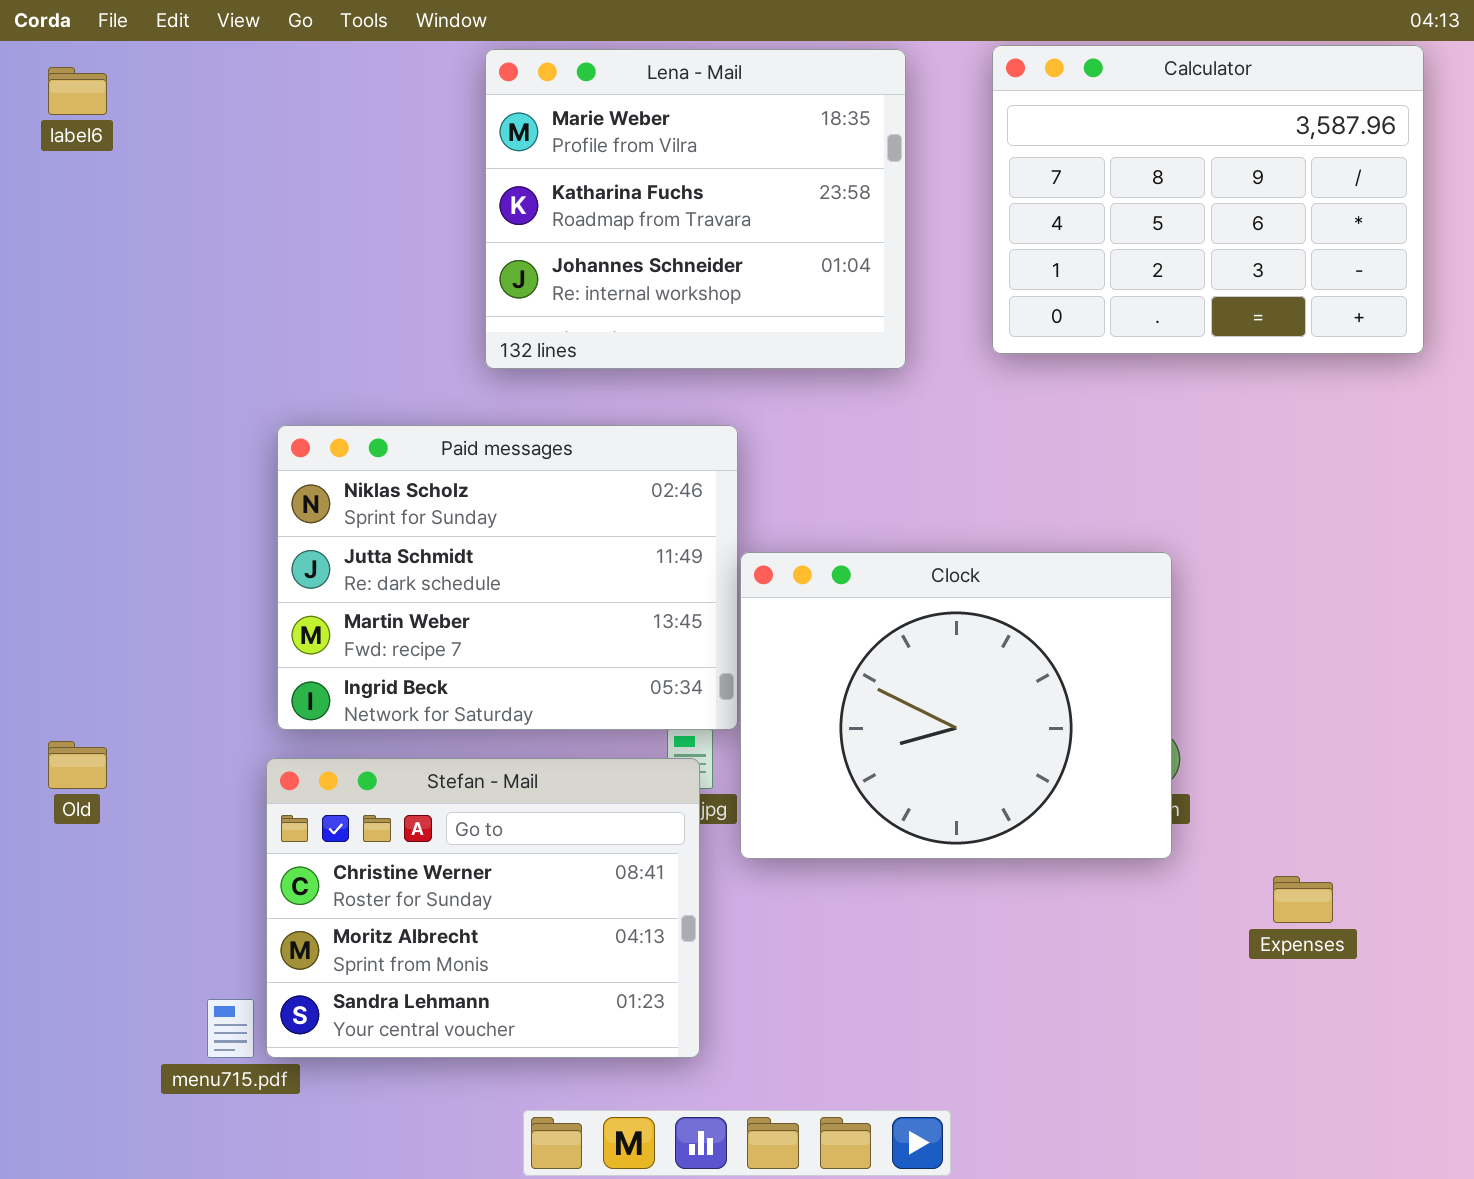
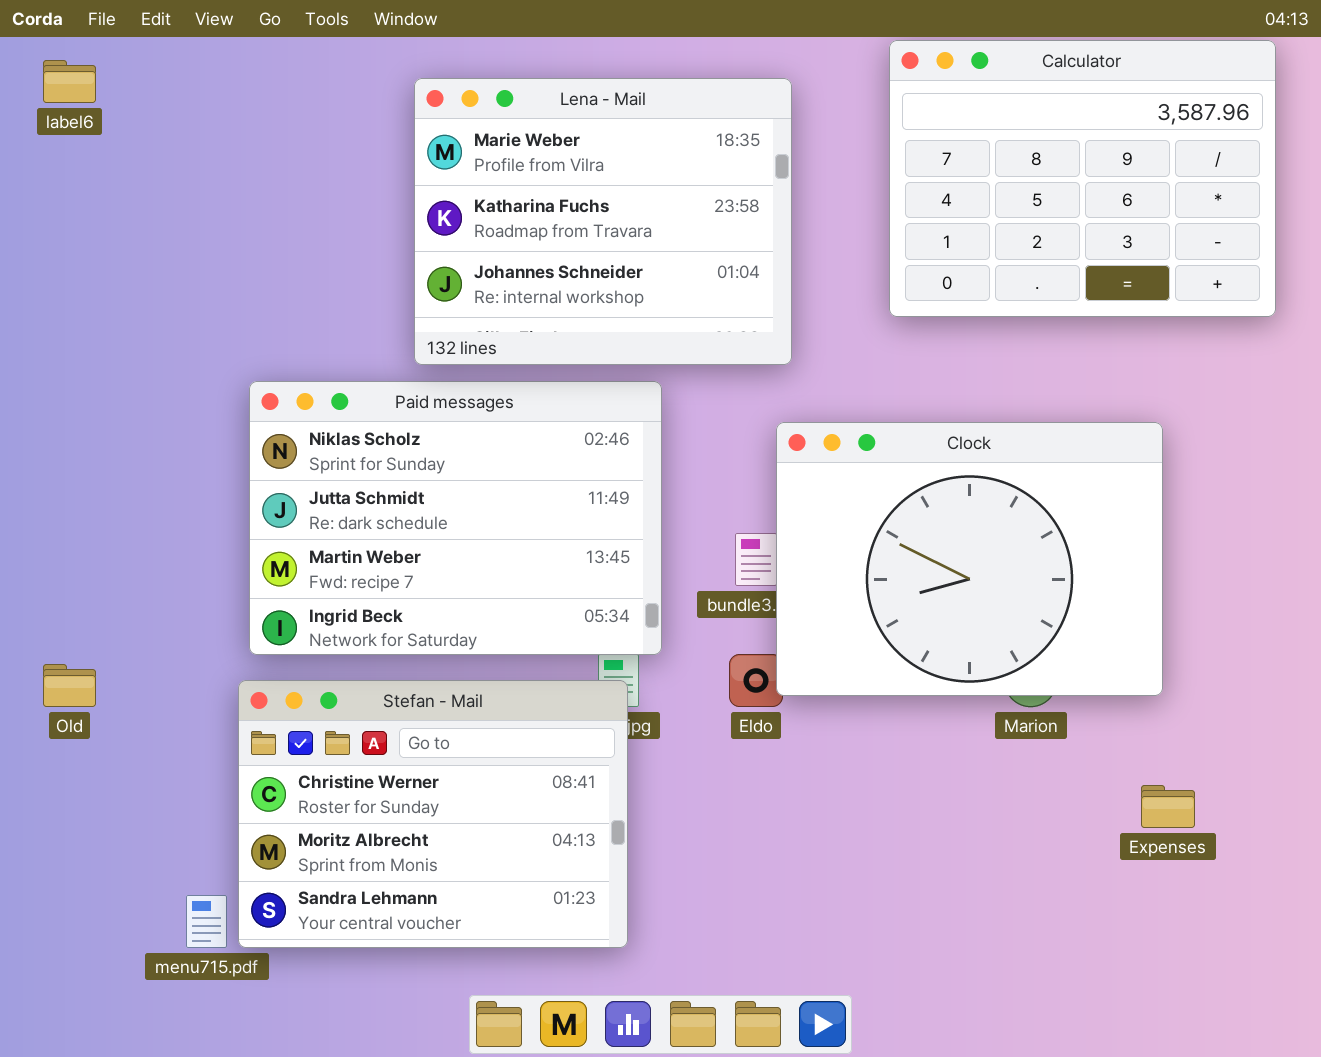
Lena - Mail: [485,49,906,369] -> [414,78,792,365], moved
Clock: [740,552,1172,859] -> [776,422,1163,696], moved

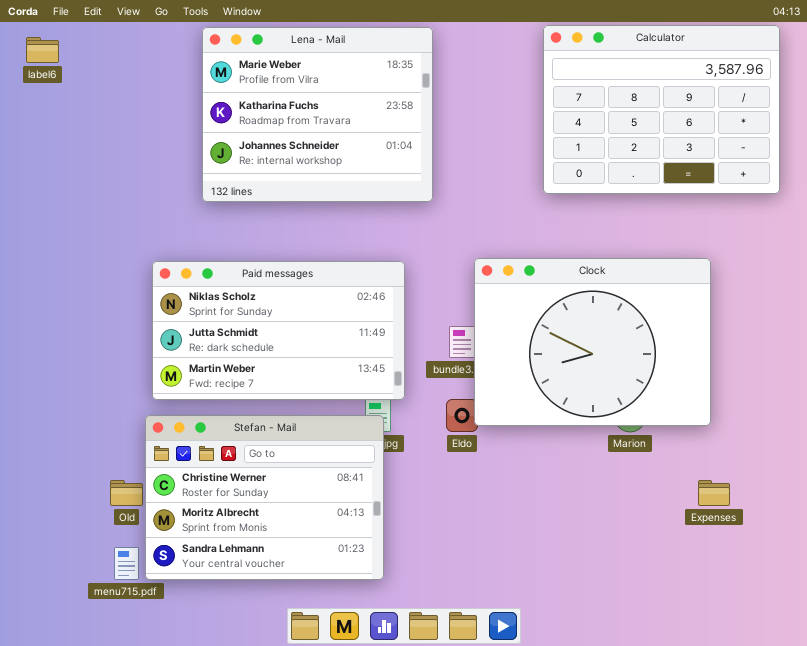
Lena - Mail: [414,78,792,365] -> [202,27,433,202], moved
Paid messages: [249,381,662,655] -> [152,261,405,400], resized
Old: [43,664,96,707] -> [110,480,143,506], moved

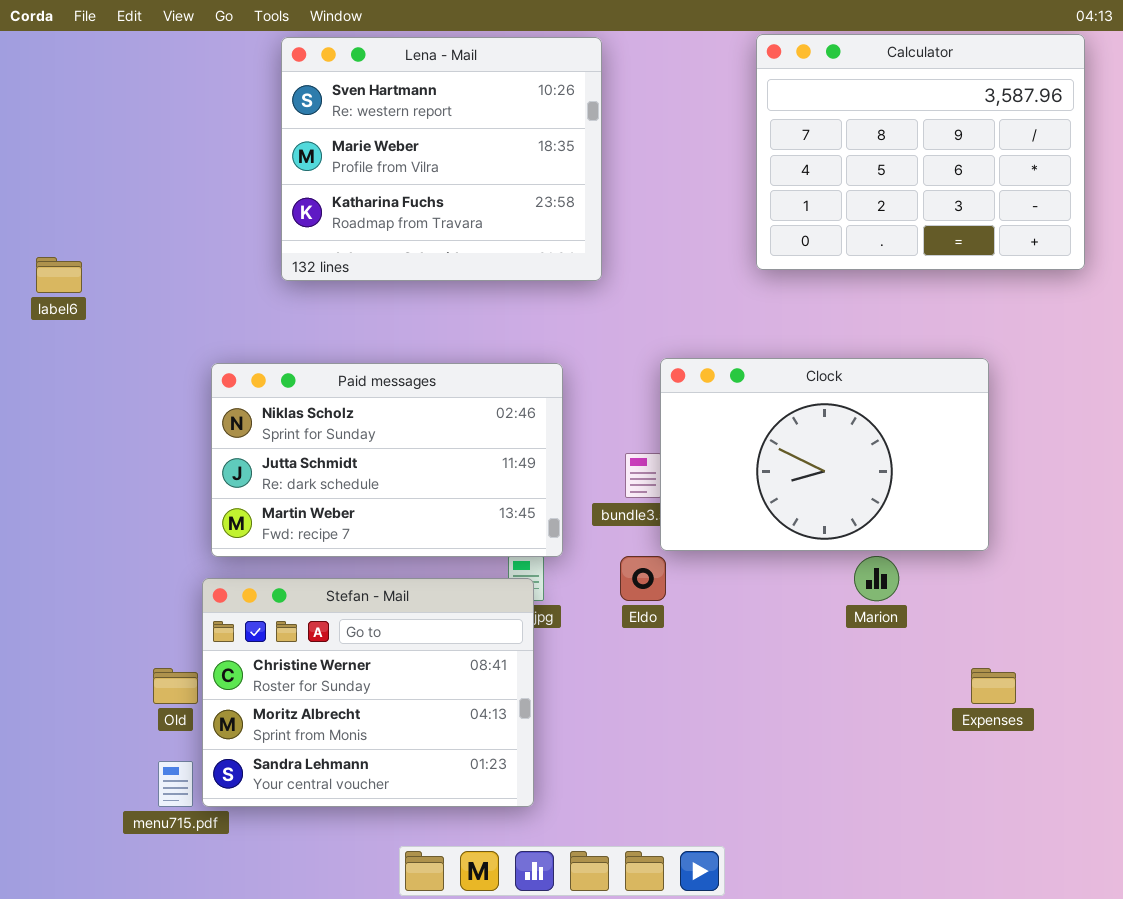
Lena - Mail: [202,27,433,202] -> [281,37,602,281], scrolled up 1 row
label6: [26,37,59,63] -> [36,257,82,293], moved
Clock: [474,258,711,426] -> [660,358,989,551], resized

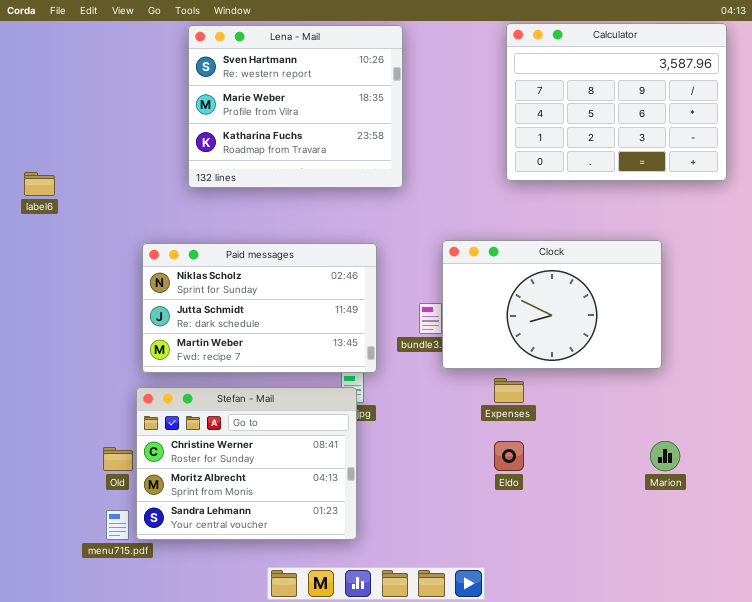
Eldo: [620,556,666,601] -> [494,441,524,471], moved
Marion: [854,556,899,601] -> [650,441,680,471], moved
Expenses: [971,668,1016,704] -> [494,378,524,403], moved

